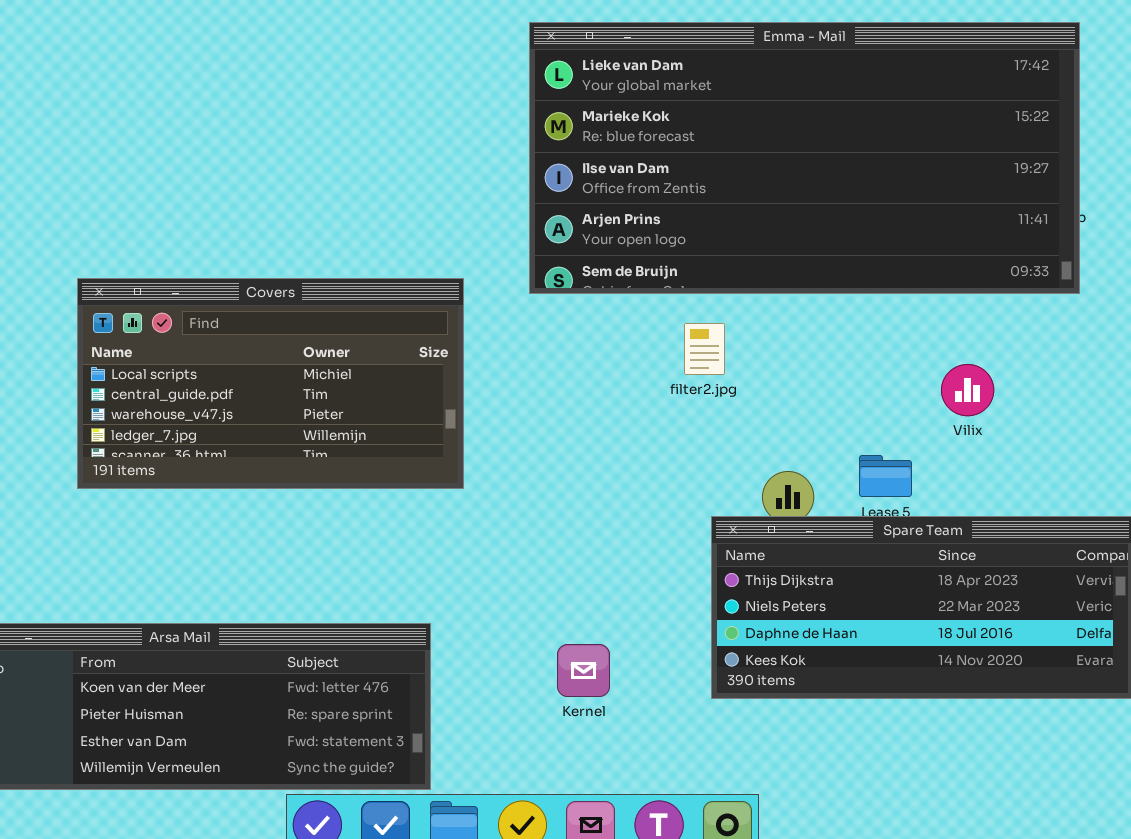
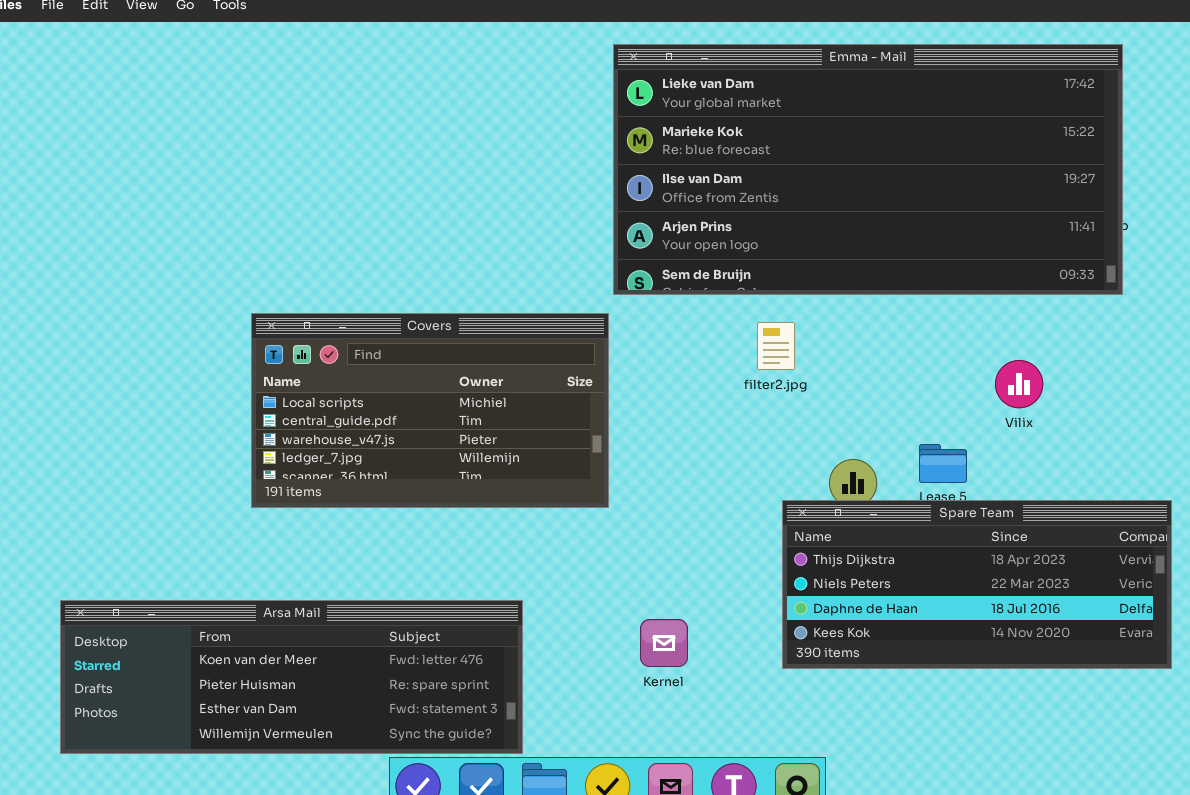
Covers: [77,278,464,489] -> [251,313,609,508], moved

